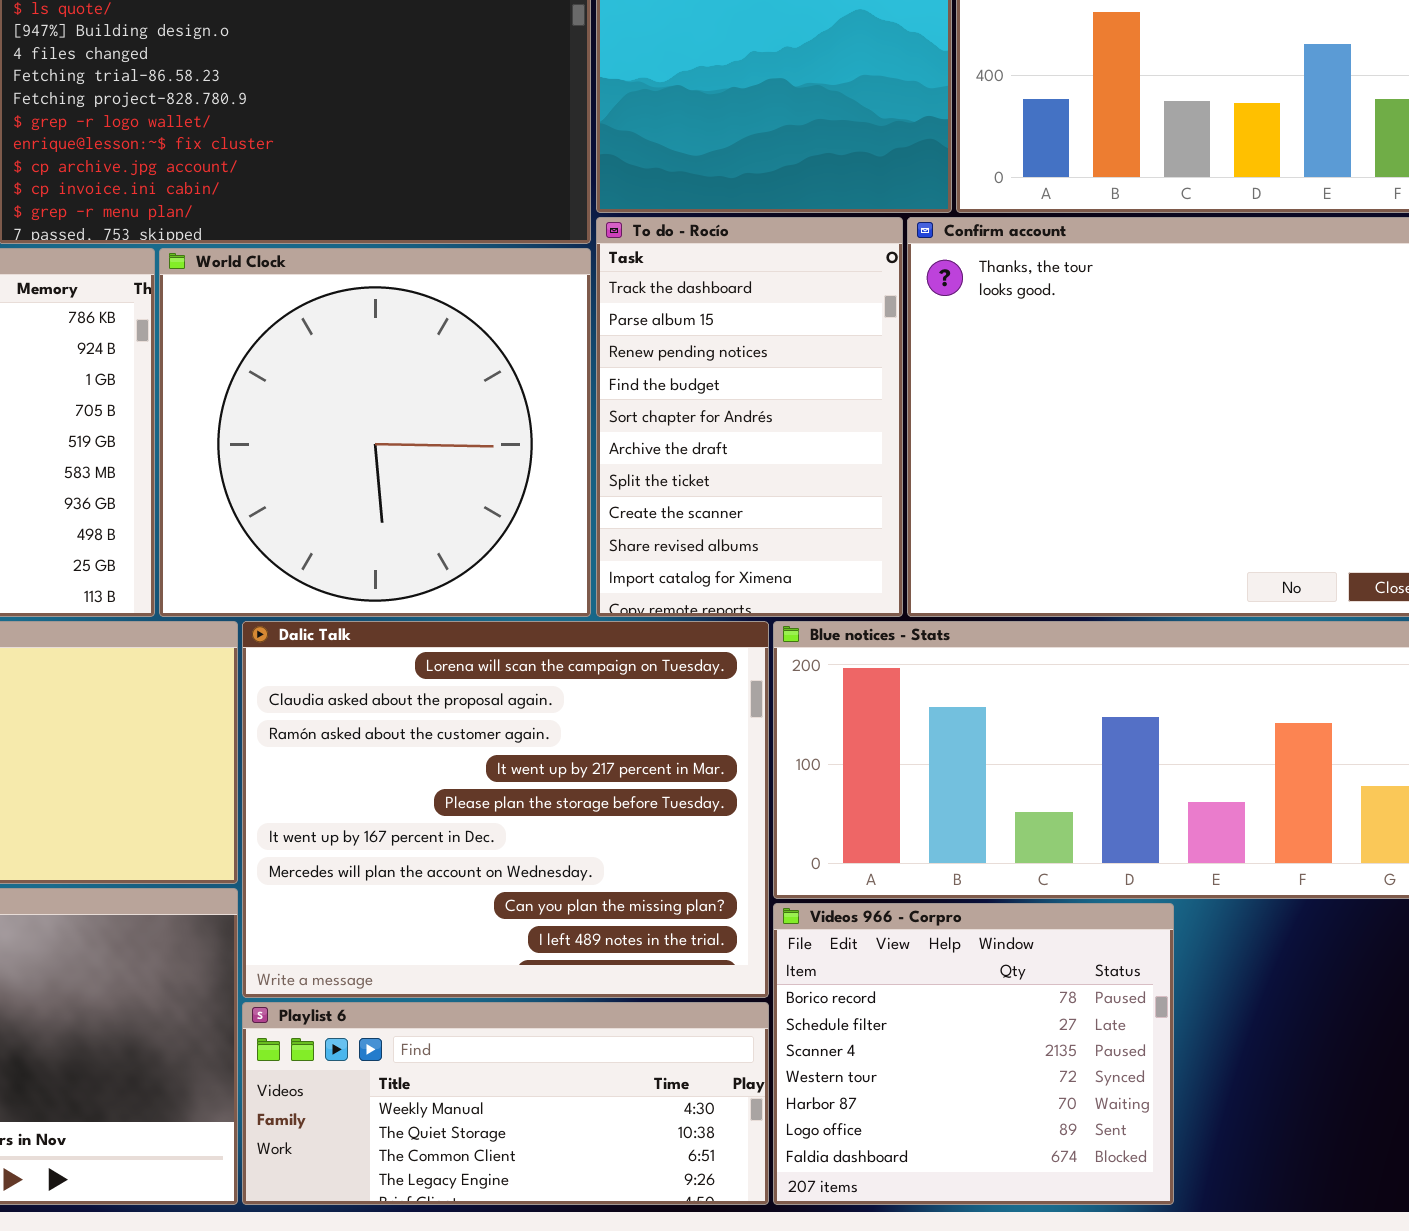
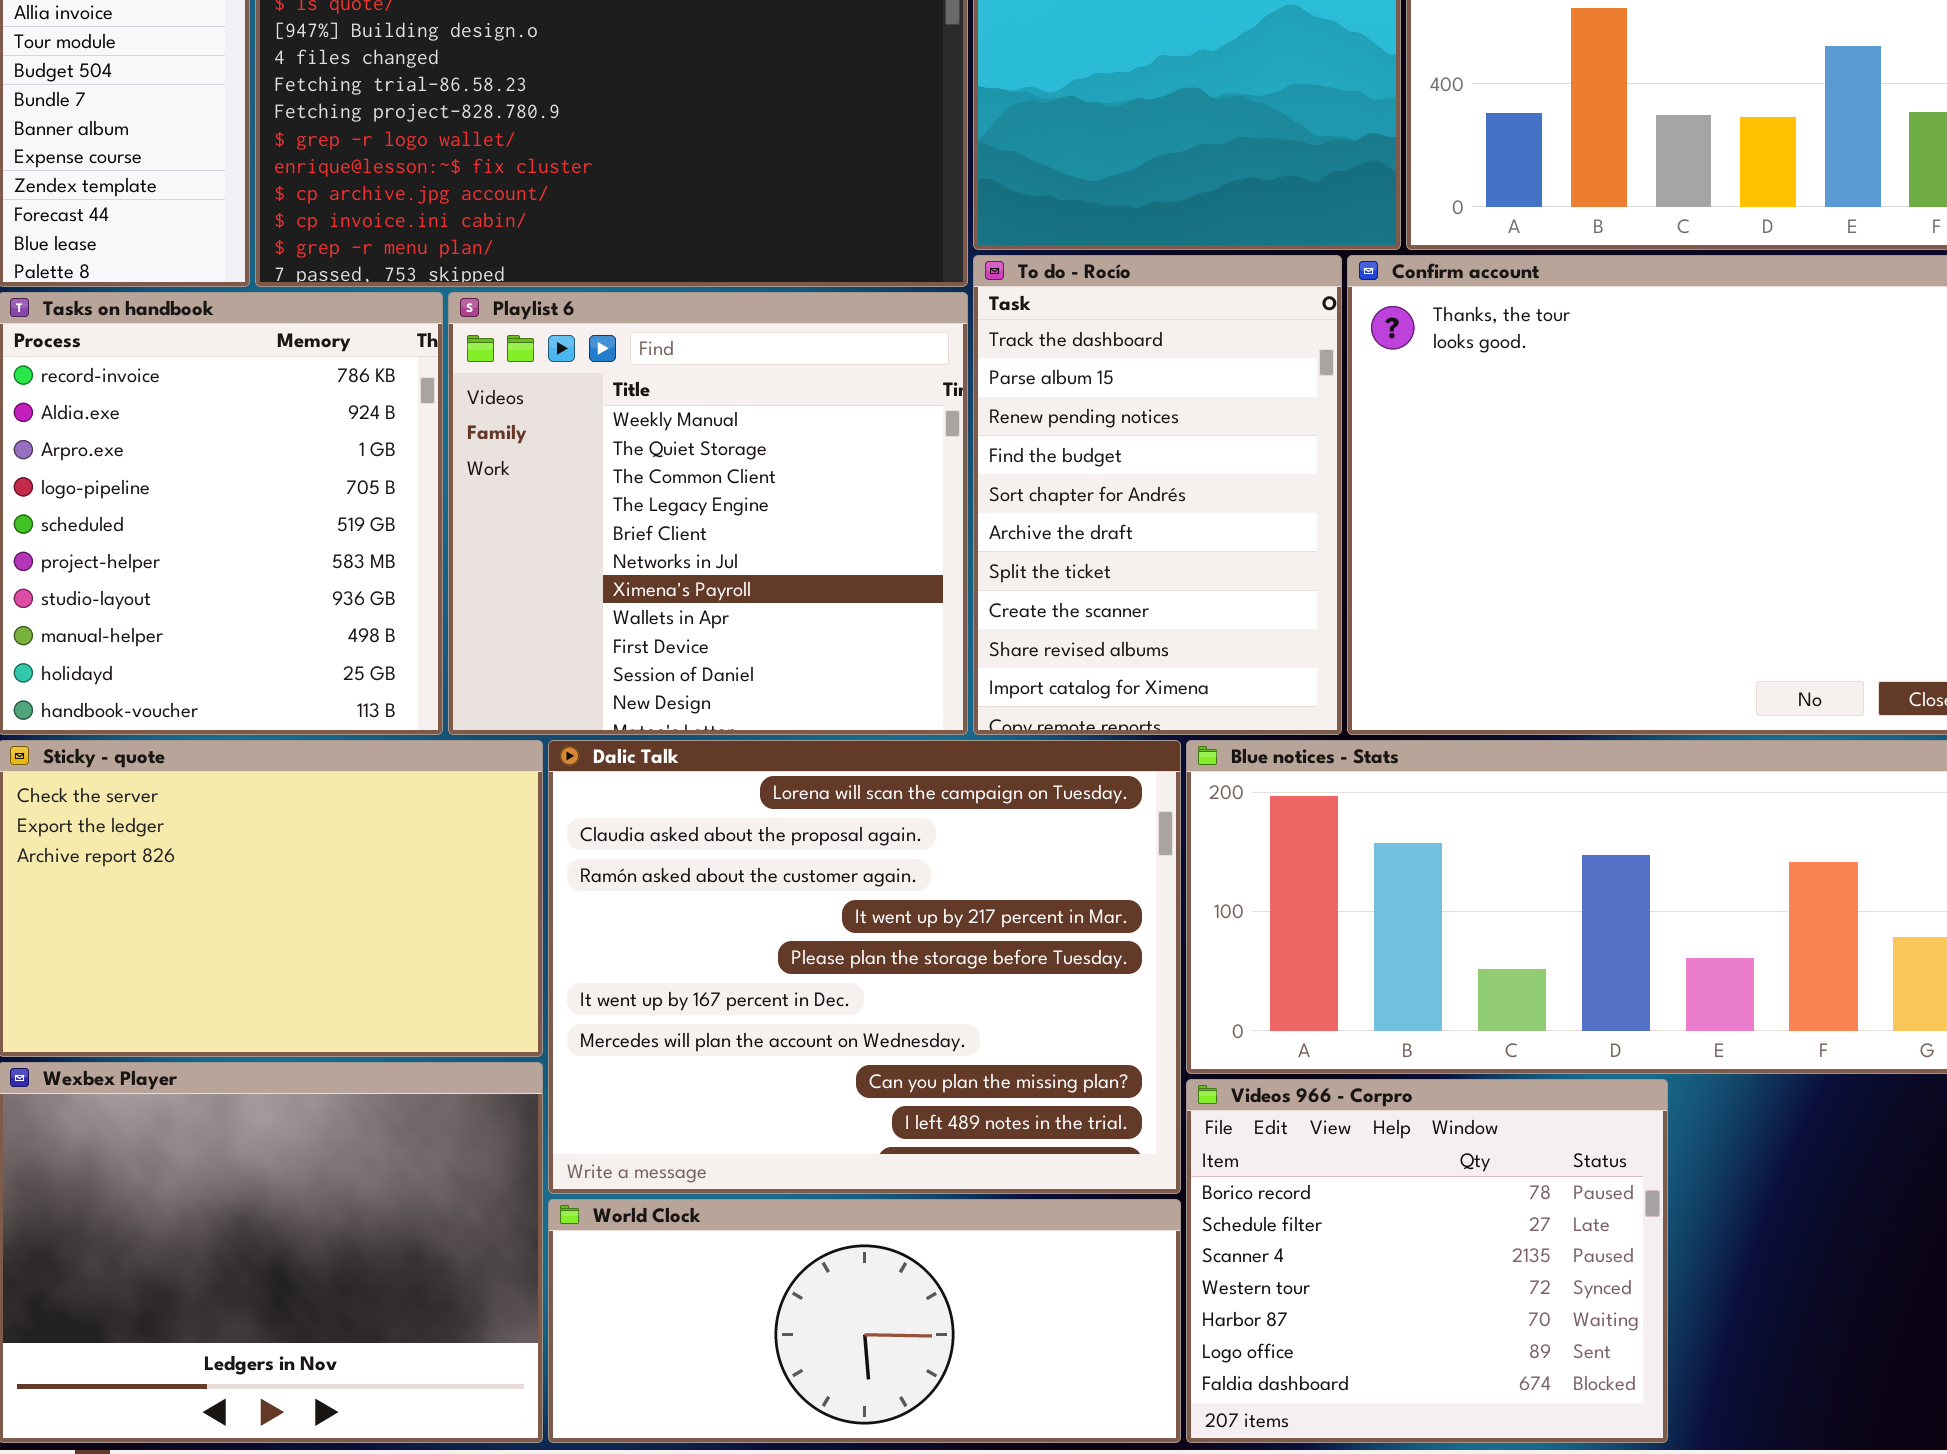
World Clock: [159,248,591,617] -> [548,1199,1181,1443], moved, resized
Playlist 6: [242,1002,769,1205] -> [448,292,968,735], moved, resized

